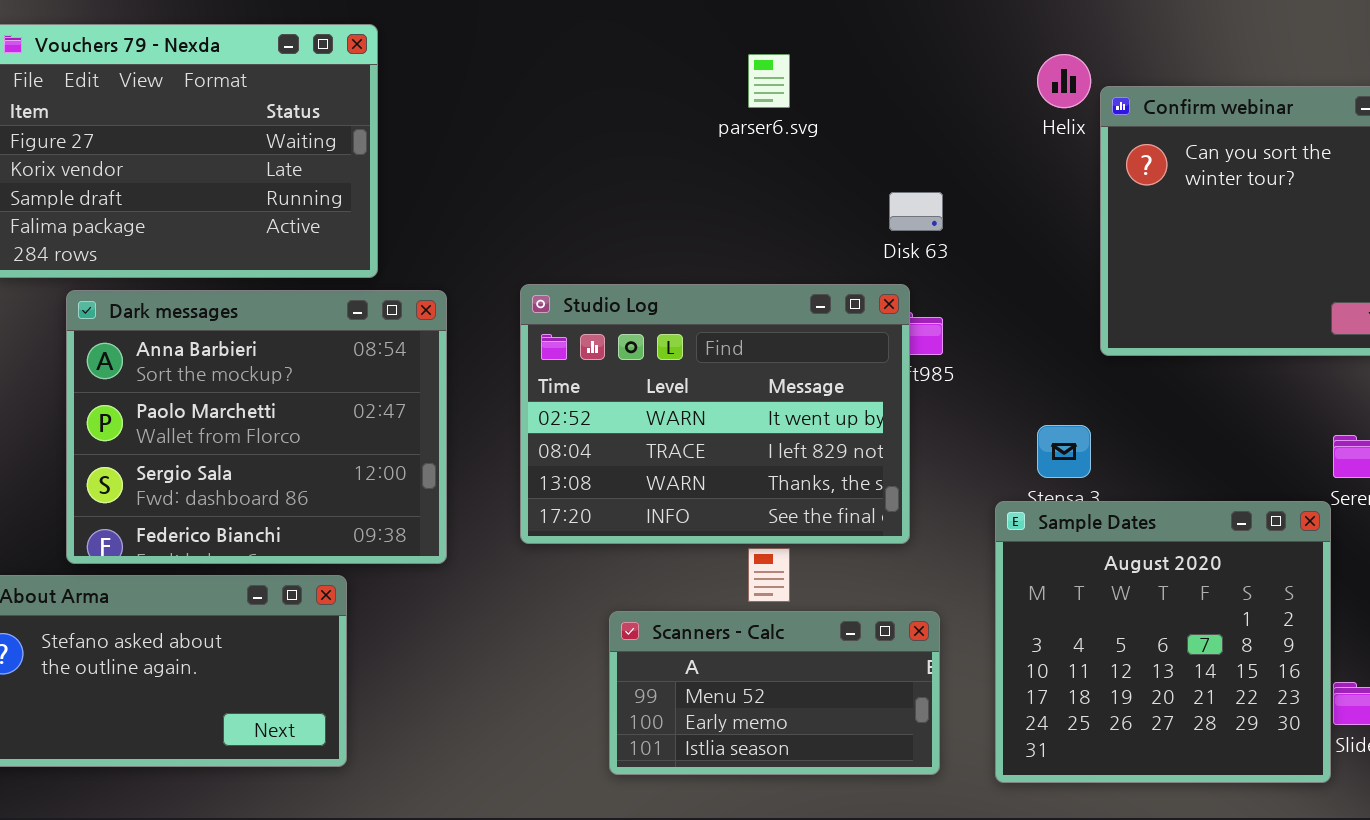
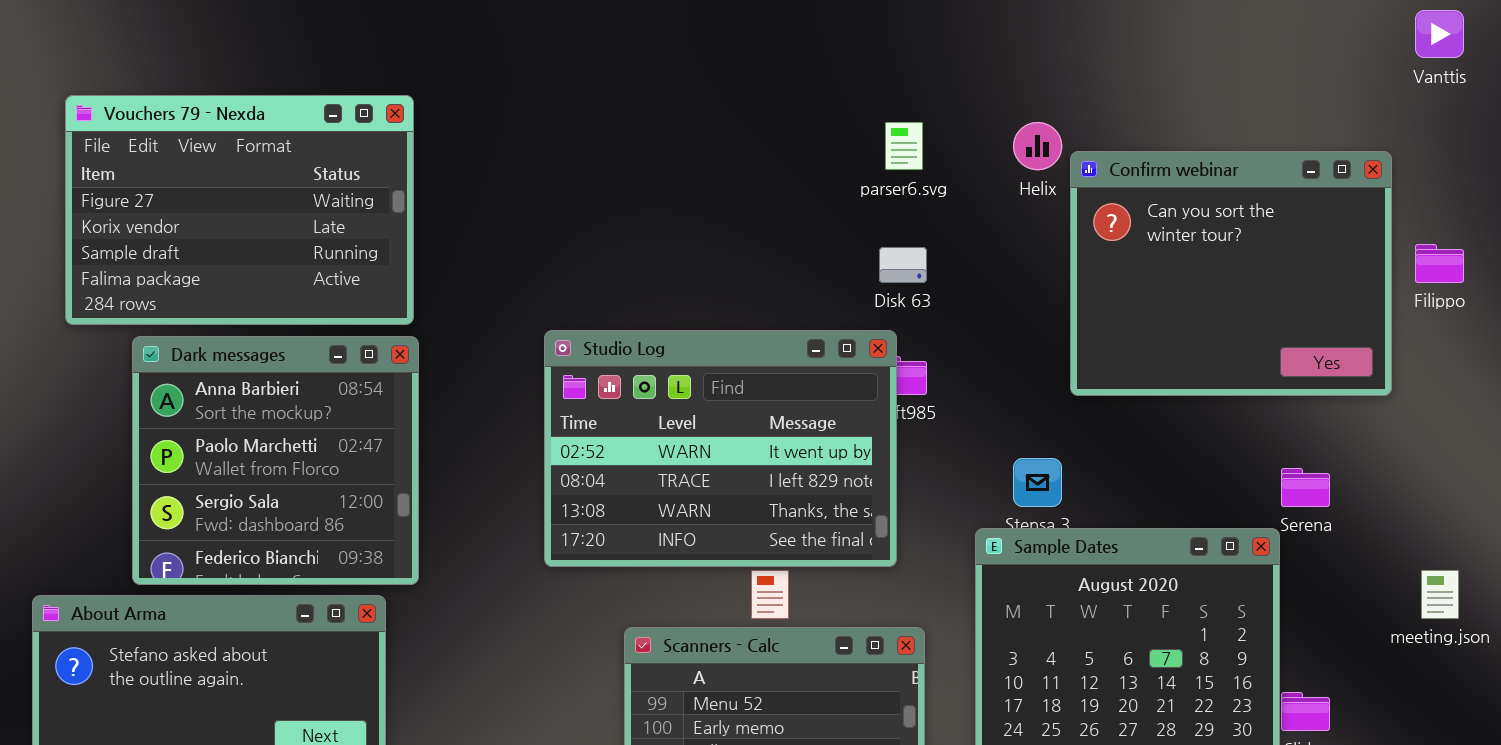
parser6.svg: [748,54,790,108] -> [885,122,923,170], moved
Dark messages: [66,290,447,564] -> [132,336,419,585], resized

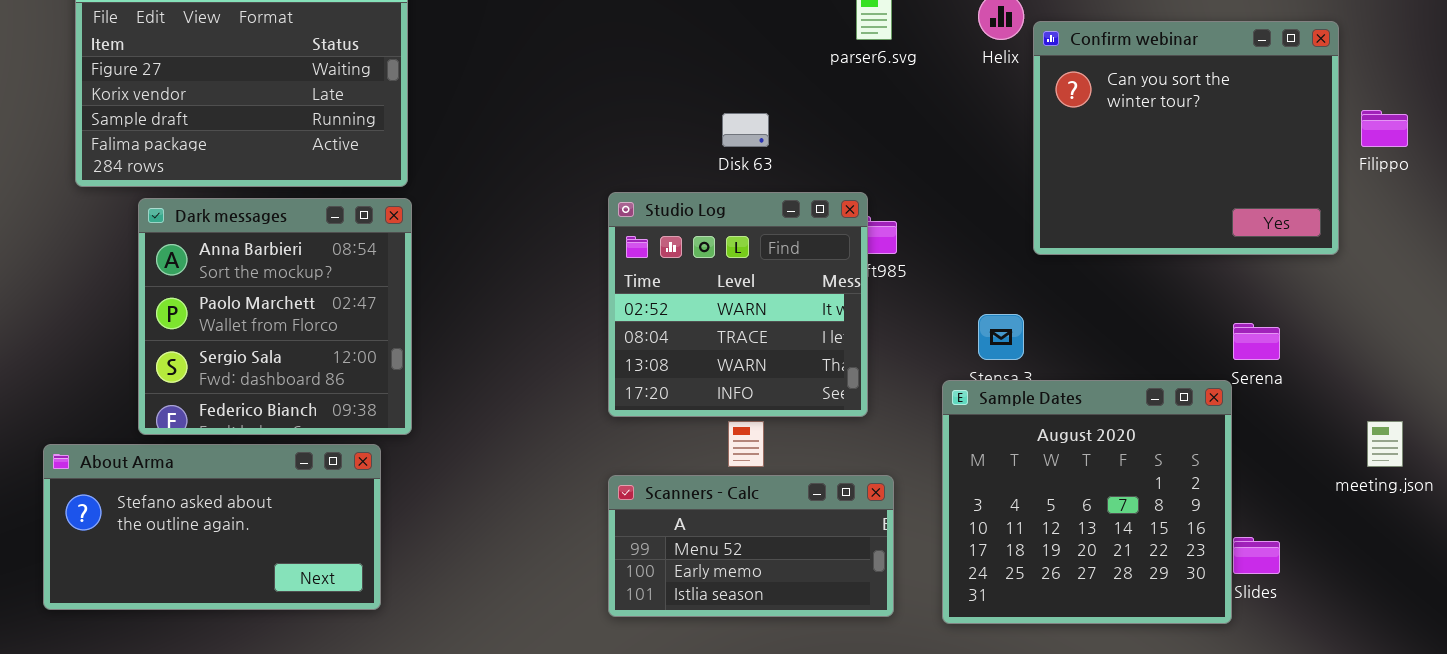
Disk 63: [879,247,927,283] -> [722,113,769,147], moved
Studio Log: [544,330,897,567] -> [608,192,868,417], resized

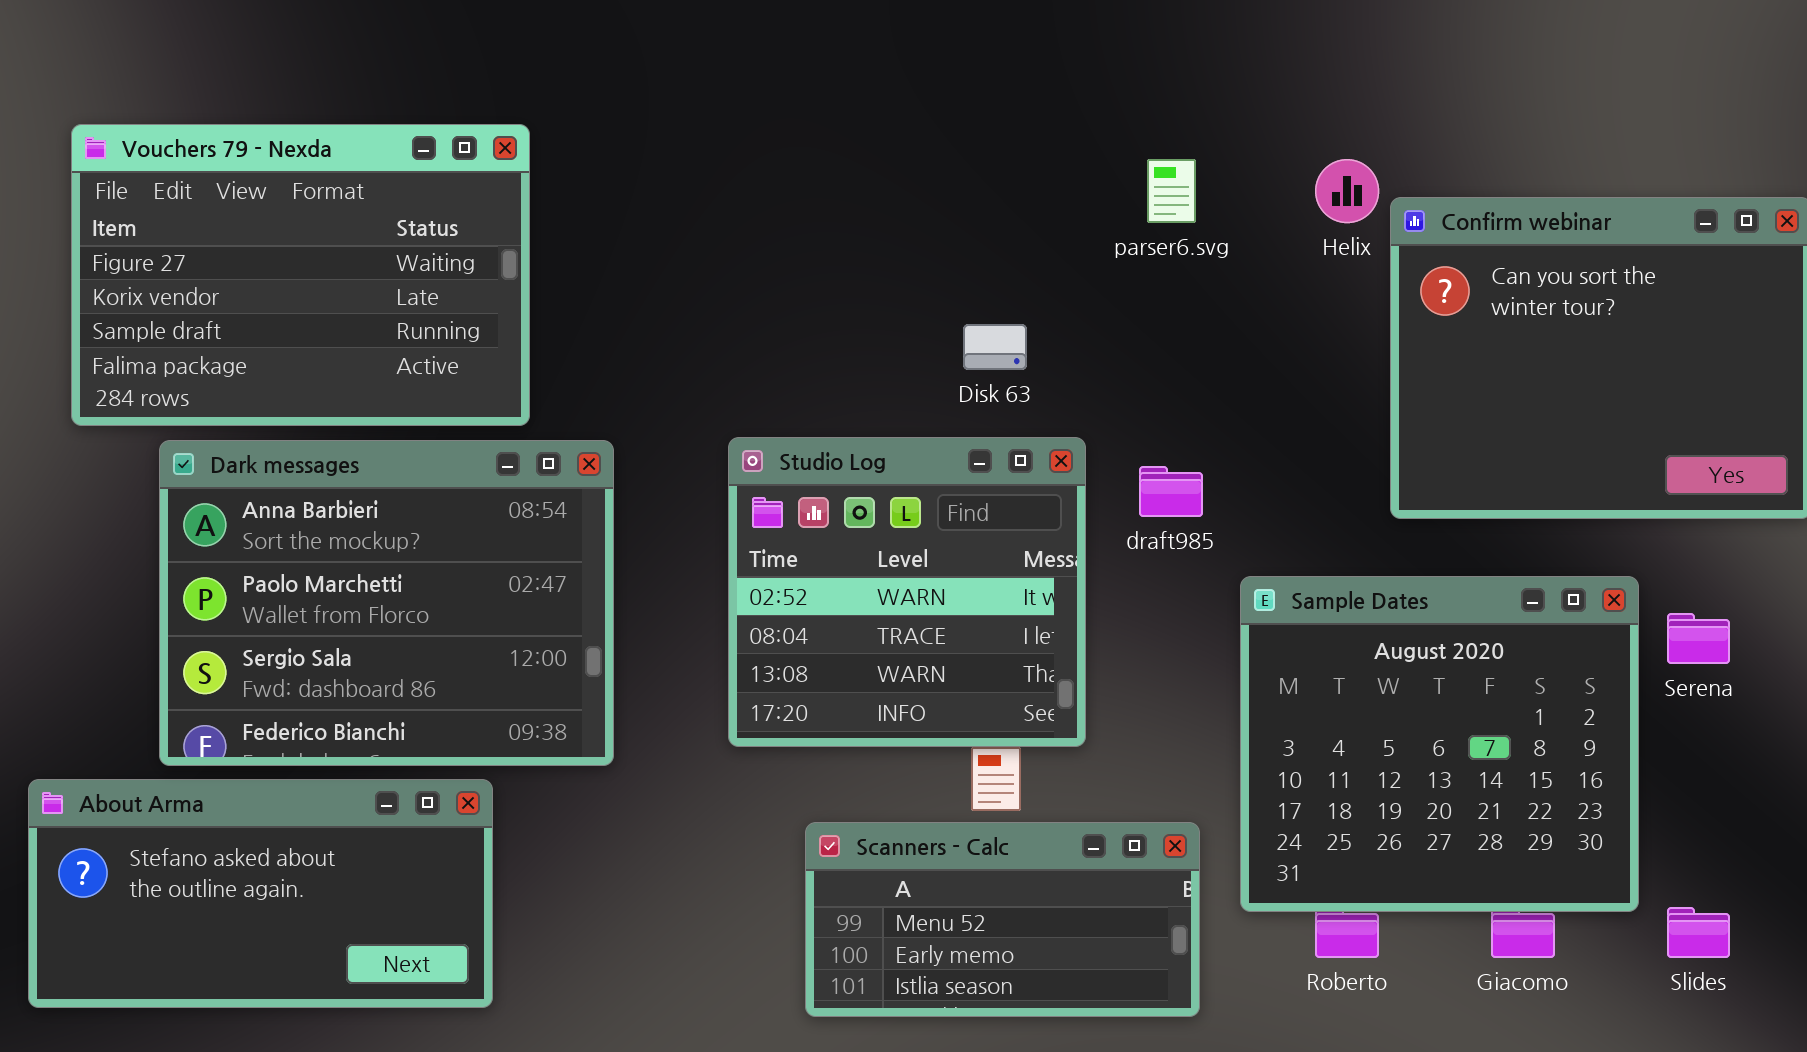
Studio Log: [608,192,868,417] -> [728,437,1086,747], moved
Dark messages: [138,198,412,435] -> [159,440,614,766], resized
Sample Dates: [942,380,1232,624] -> [1240,576,1639,912], moved

